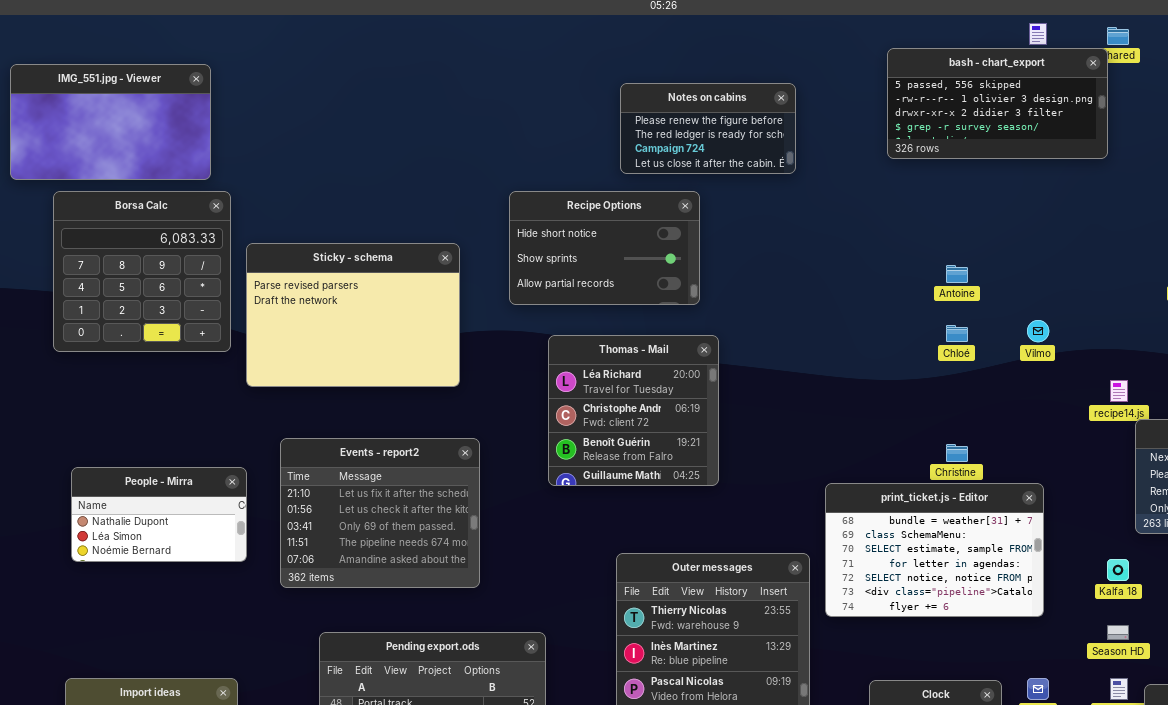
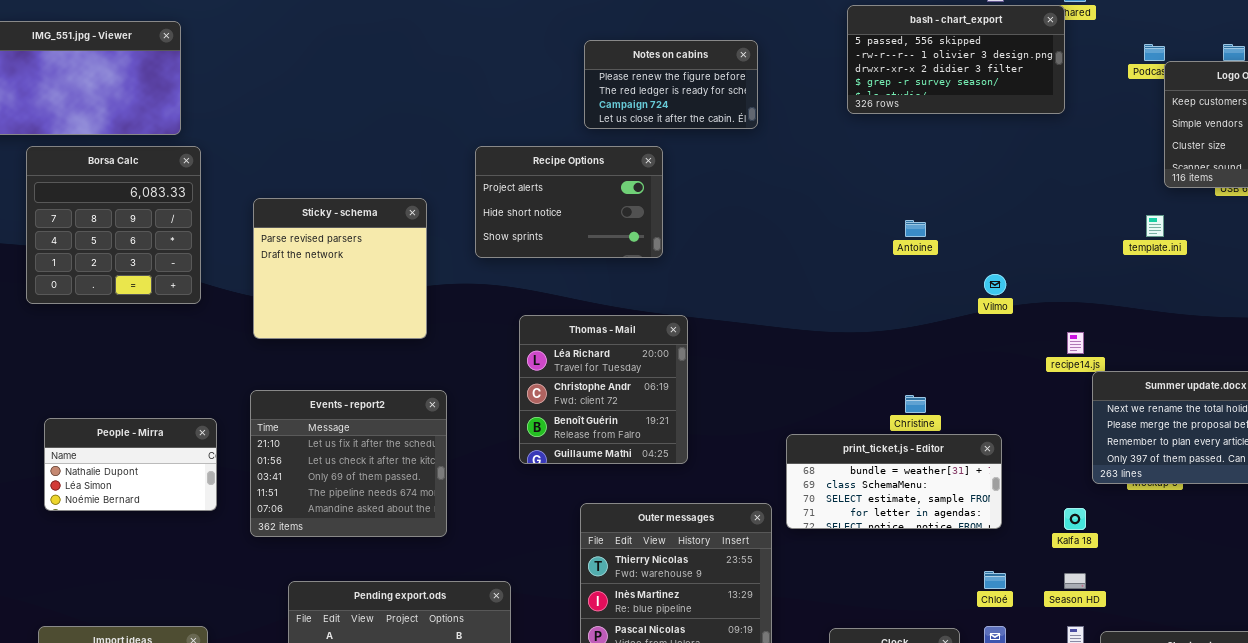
Recipe Options: [509,191,700,305] -> [475,146,663,258], scrolled up 1 row
Sticky - schema: [246,243,460,387] -> [253,198,427,339], resized
Chloé: [946,325,968,342] -> [984,571,1006,589], moved
Thomas - Mail: [548,335,719,486] -> [519,315,688,464], moved
print_ticket.js - Editor: [825,483,1044,617] -> [786,434,1002,529], resized

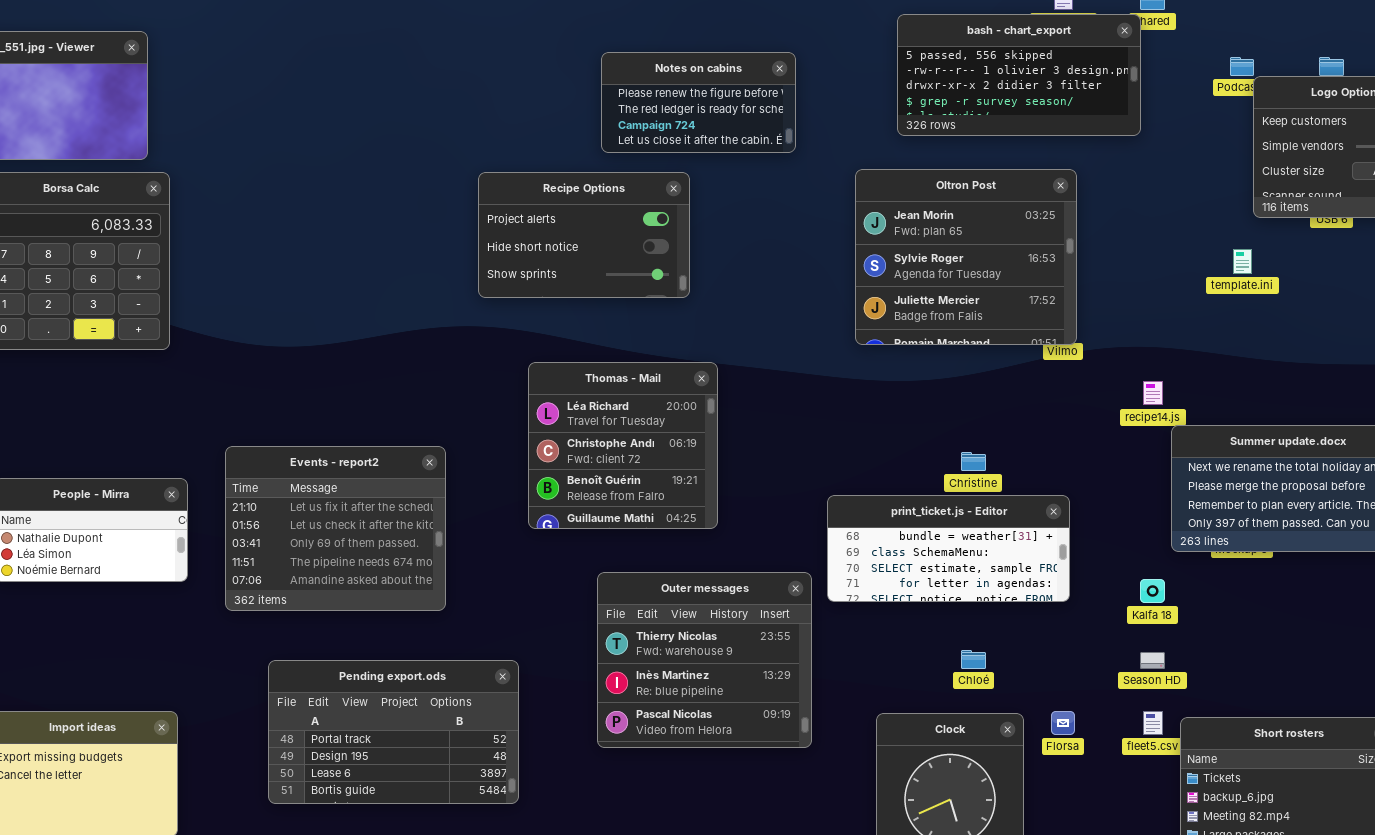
Oltron Post: none -> [855,169,1077,345], opened
Sticky - schema: [253,198,427,339] -> none, closed
Chloé: [984,571,1006,589] -> [961,650,986,669], moved

